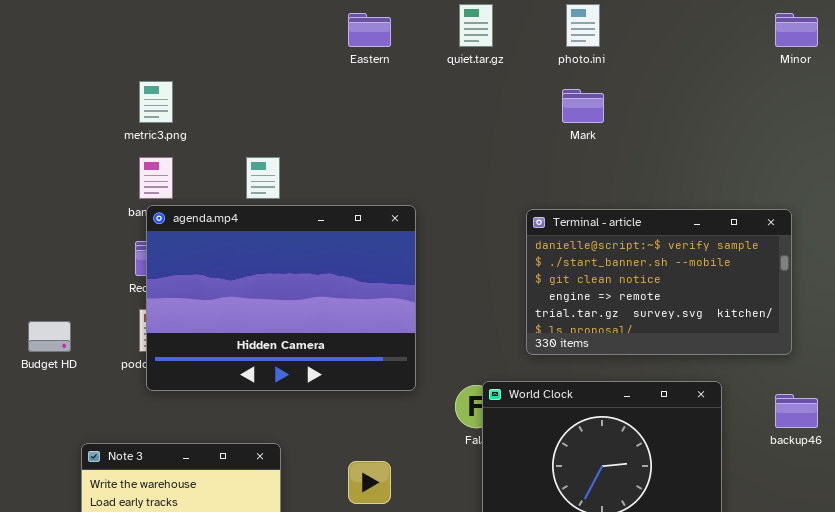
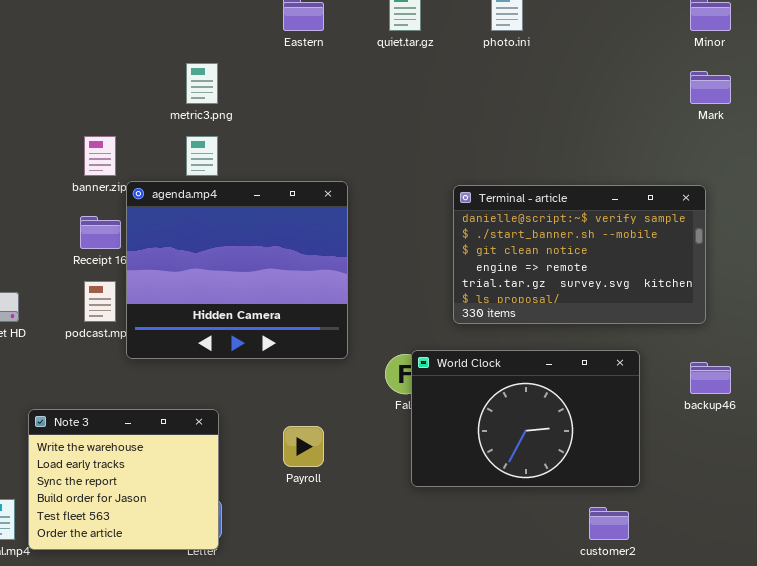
metric3.png: [139,81,173,123] -> [186,63,218,104], moved
Mark: [562,89,604,123] -> [690,71,731,104], moved
agenda.mp4: [146,205,416,391] -> [126,181,348,359], resized

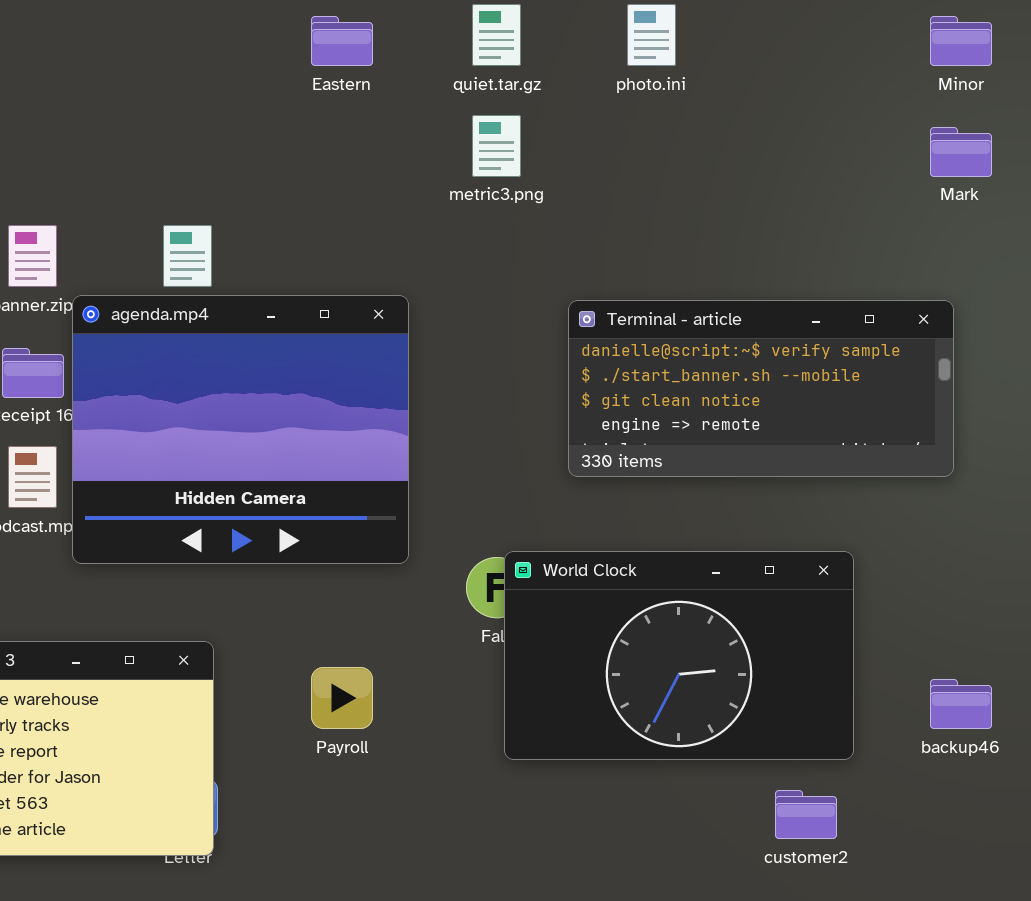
metric3.png: [186,63,218,104] -> [472,115,521,177], moved
Terminal - article: [453,185,706,324] -> [568,300,954,477], resized
backup46: [690,362,731,394] -> [930,679,992,729], moved

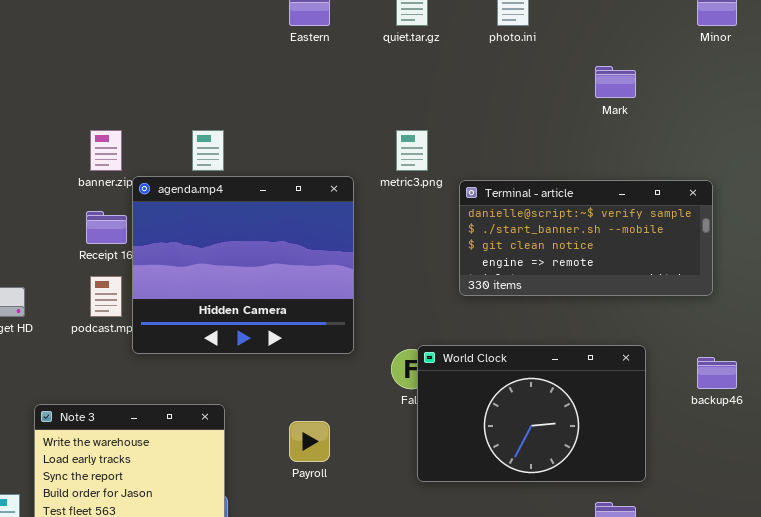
metric3.png: [472,115,521,177] -> [396,130,428,171], moved
Mark: [930,127,992,177] -> [595,66,636,98], moved
backup46: [930,679,992,729] -> [697,357,737,389], moved

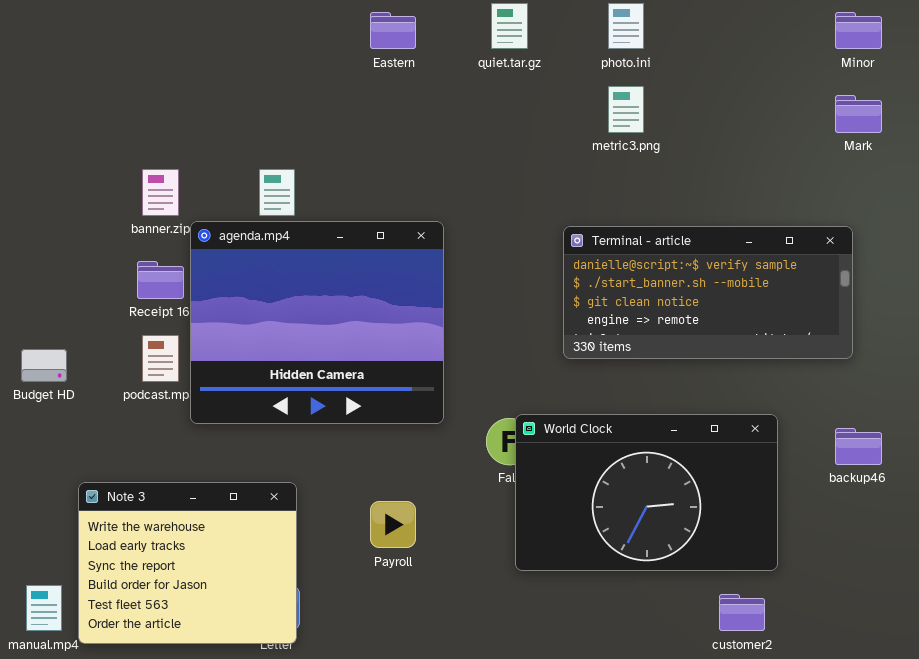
Mark: [595,66,636,98] -> [835,95,882,133], moved
metric3.png: [396,130,428,171] -> [608,86,644,133], moved

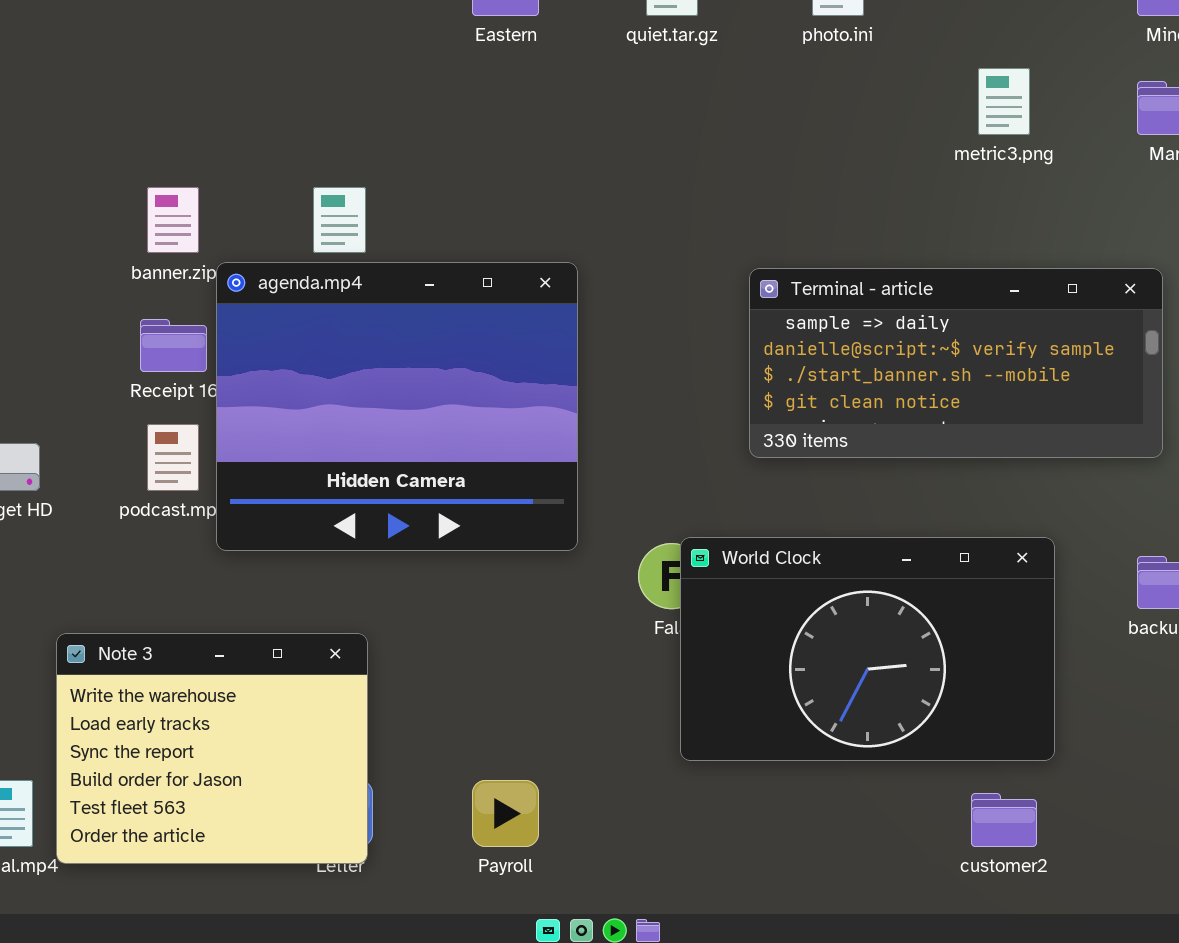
metric3.png: [608,86,644,133] -> [978,68,1030,135], moved
Terminal - article: [563,226,853,359] -> [749,268,1163,458], scrolled up 1 row
Payroll: [370,501,416,548] -> [472,780,539,847], moved

